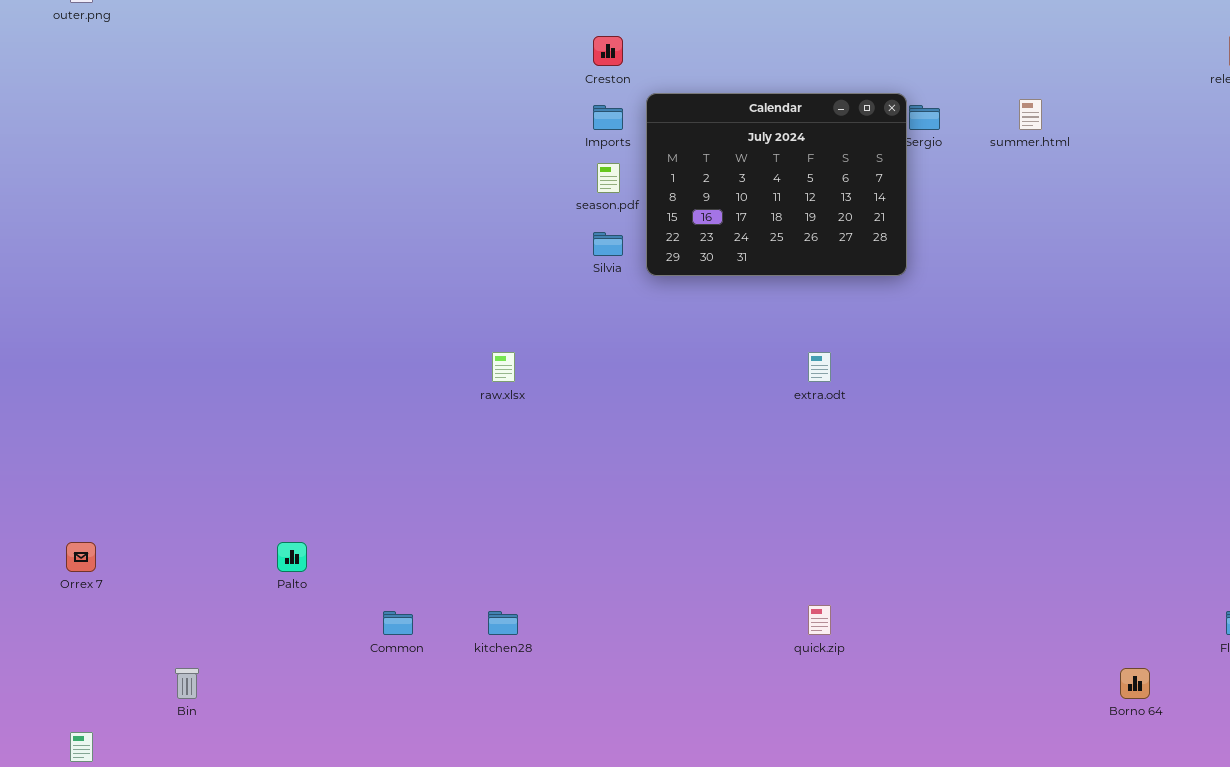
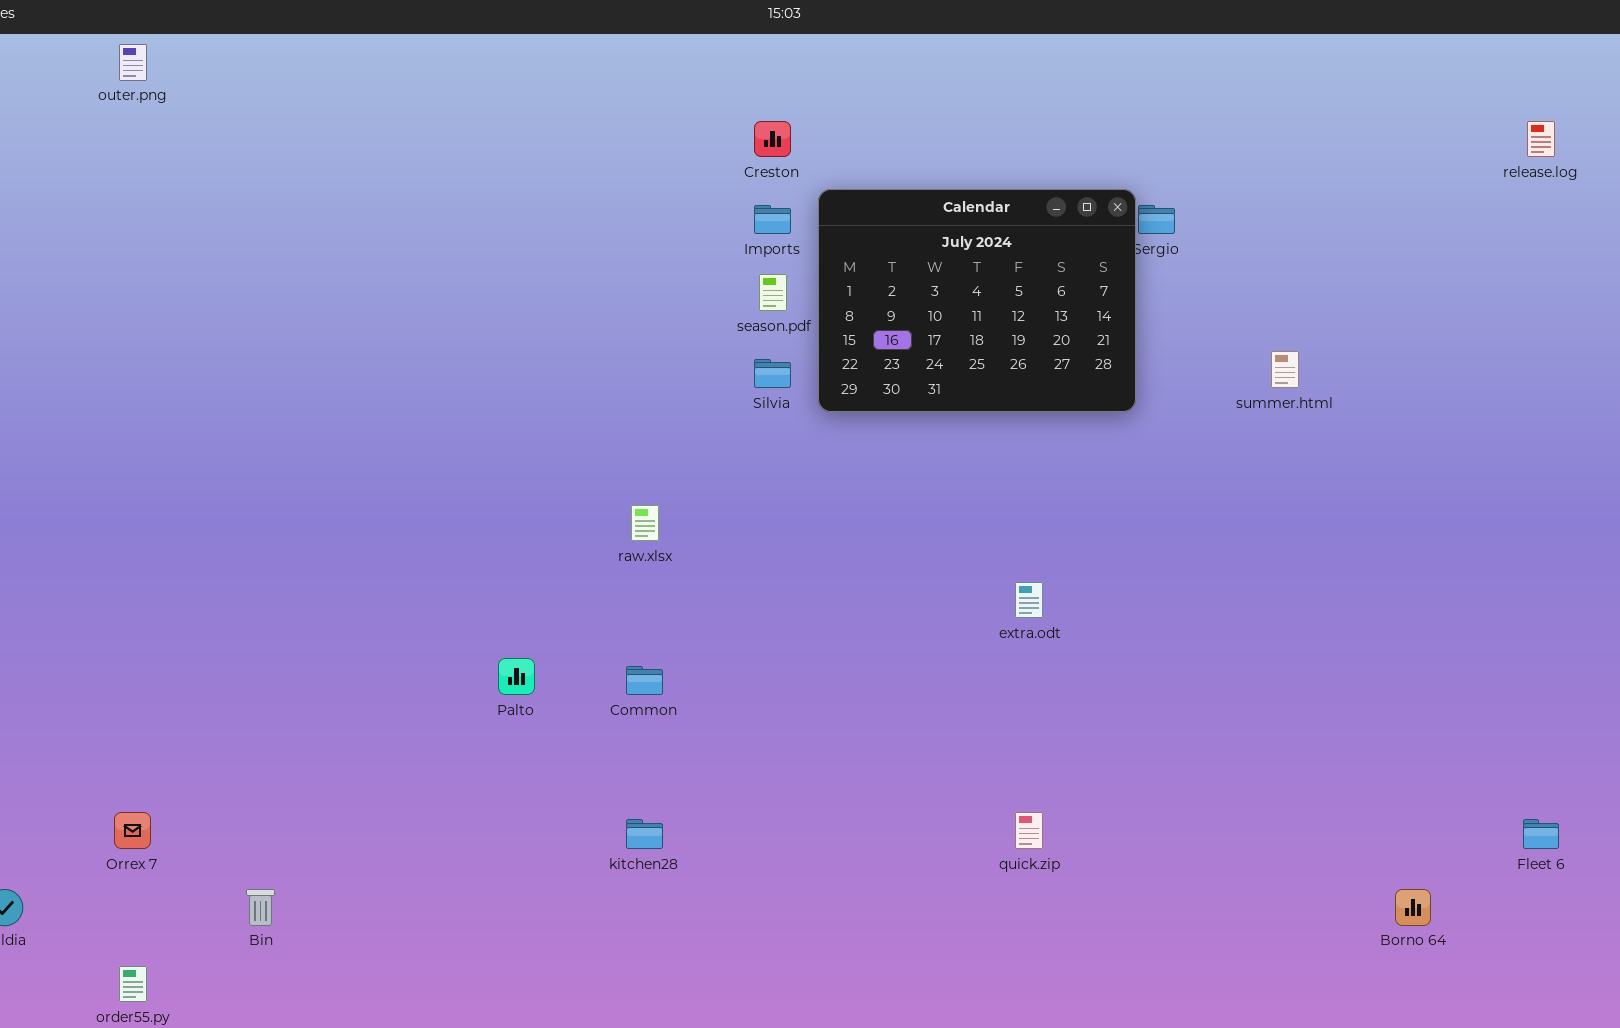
summer.html: [1019,99,1042,130] -> [1271,351,1299,388], moved
extra.odt: [808,352,831,382] -> [1015,582,1043,618], moved
Orrex 7: [66,542,96,572] -> [114,812,151,849], moved
Palto: [277,542,307,572] -> [498,658,535,695], moved
Common: [383,611,413,635] -> [626,666,663,695], moved

